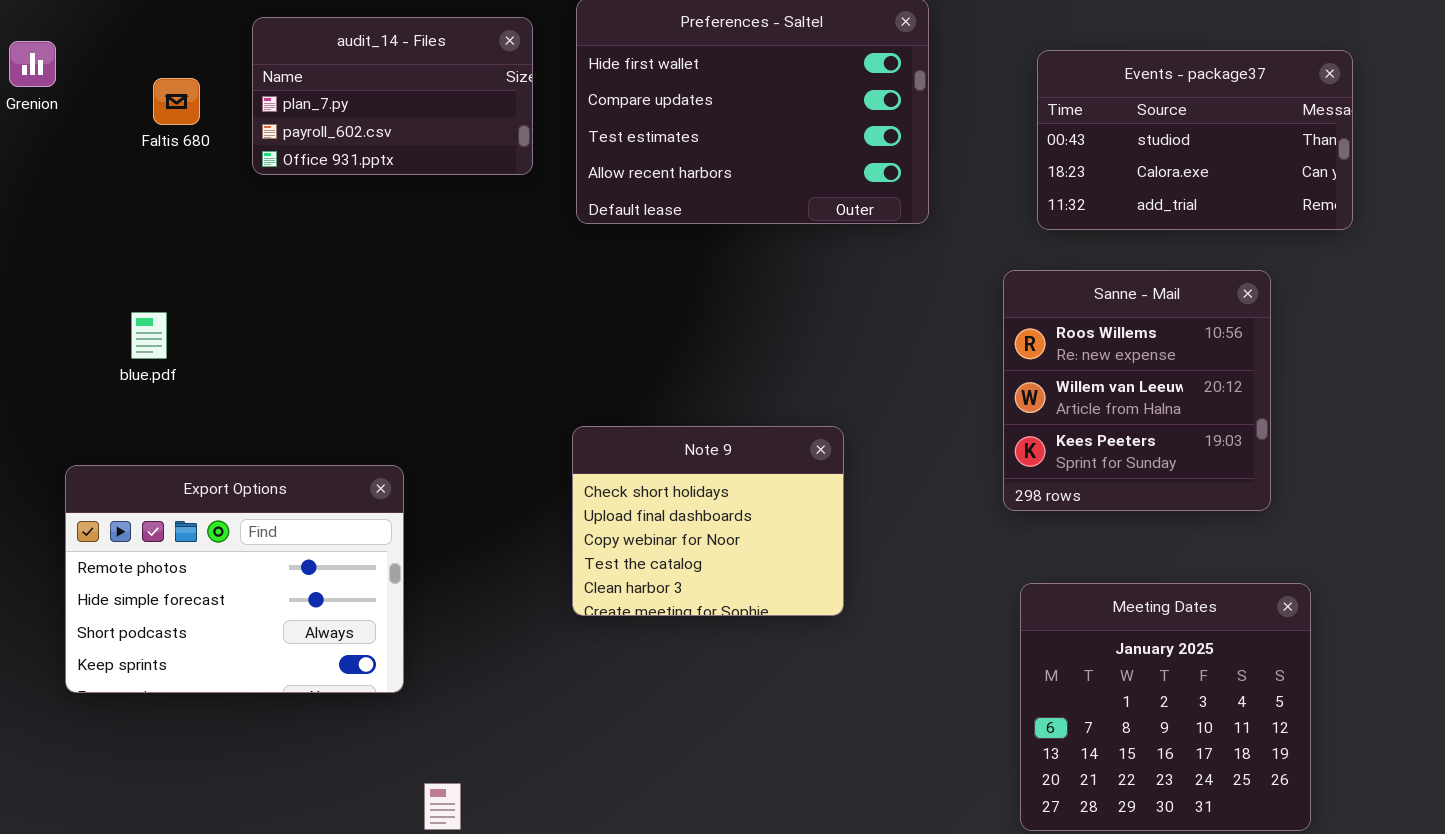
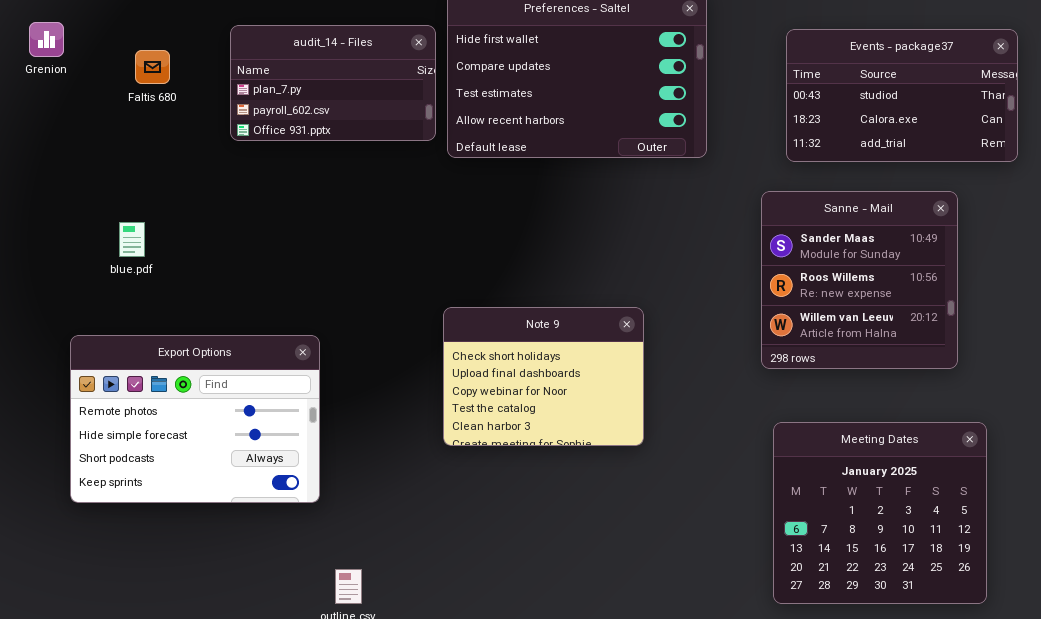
audit_14 - Files: [252,17,533,175] -> [230,25,436,141], moved
Sanne - Mail: [1003,270,1271,511] -> [761,191,958,369], scrolled up 1 row

